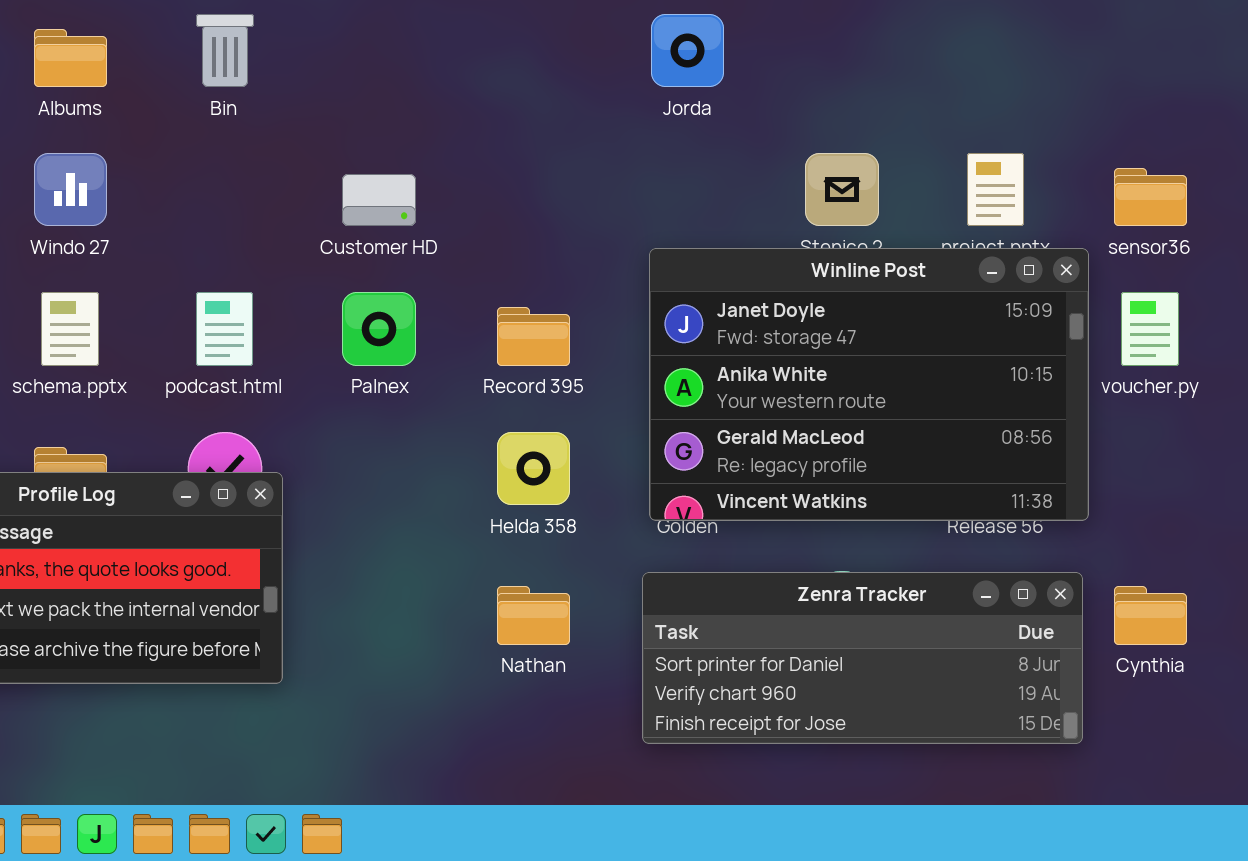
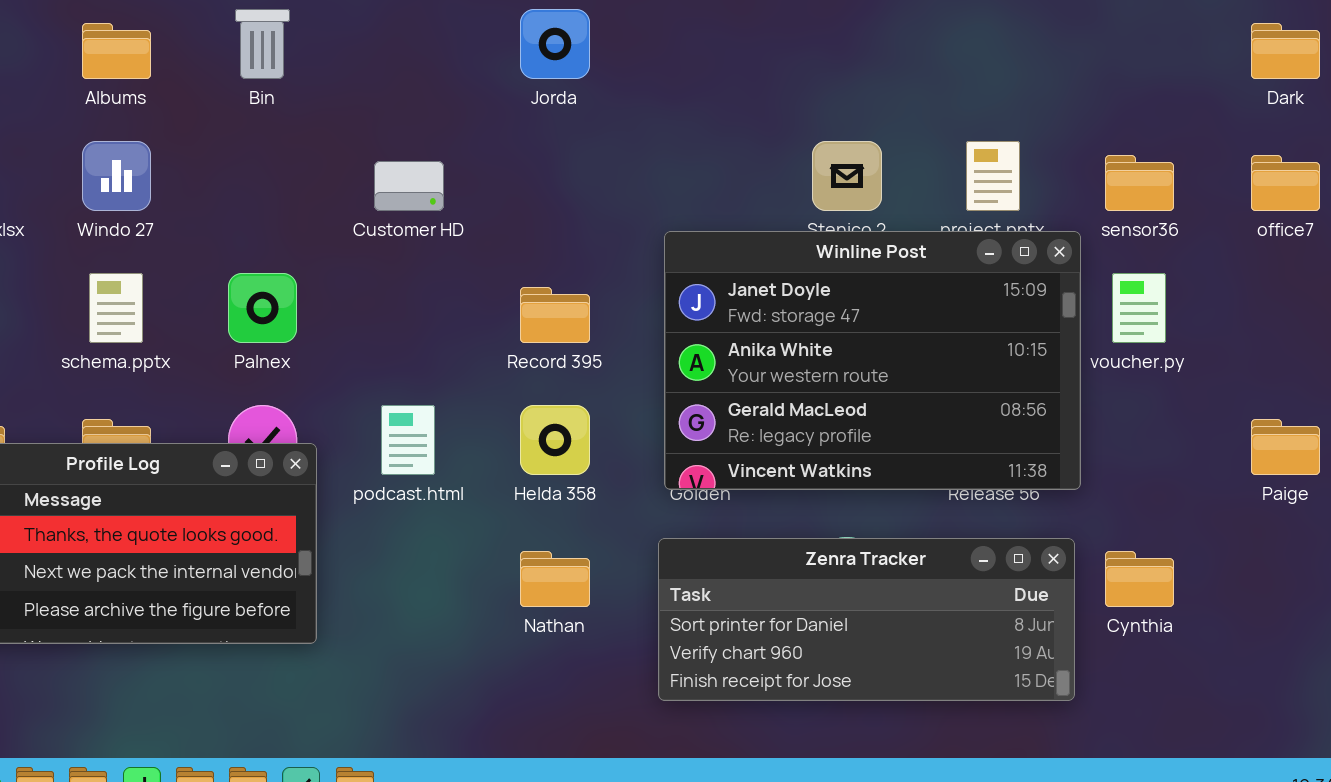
Jorda: [651,14,724,87] -> [520,9,590,79], moved
podcast.html: [196,292,253,366] -> [381,405,435,475], moved
Palnex: [342,292,416,366] -> [228,273,297,343], moved

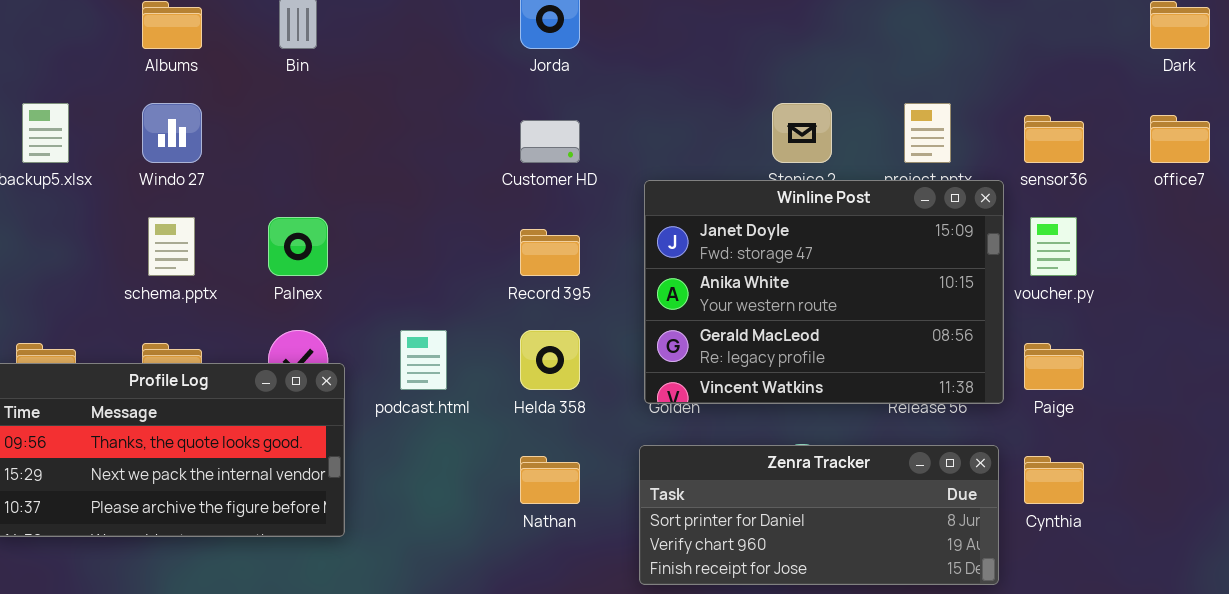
Customer HD: [374,161,444,211] -> [520,120,580,163], moved
Paige: [1251,419,1320,475] -> [1024,343,1084,390], moved

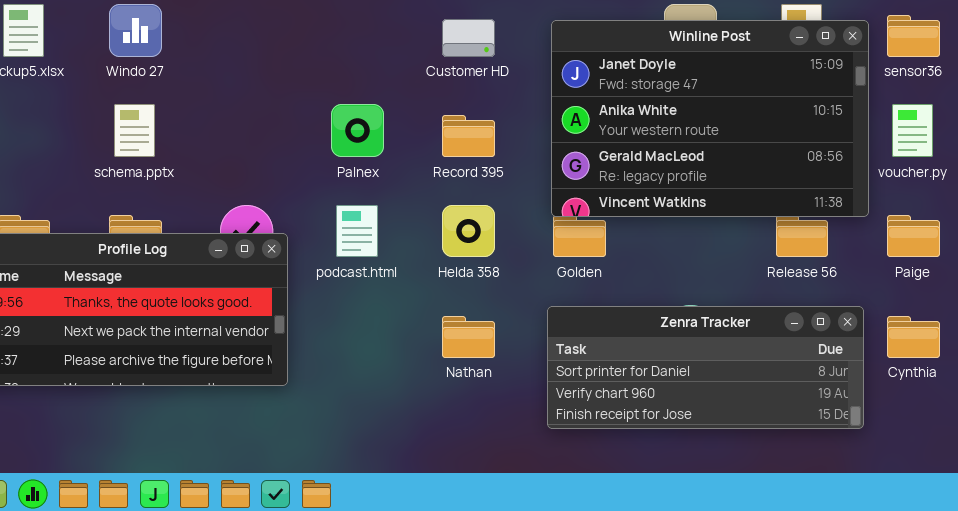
Winline Post: [644,180,1004,404] -> [551,20,869,217], moved
Palnex: [268,217,328,276] -> [331,104,384,157], moved

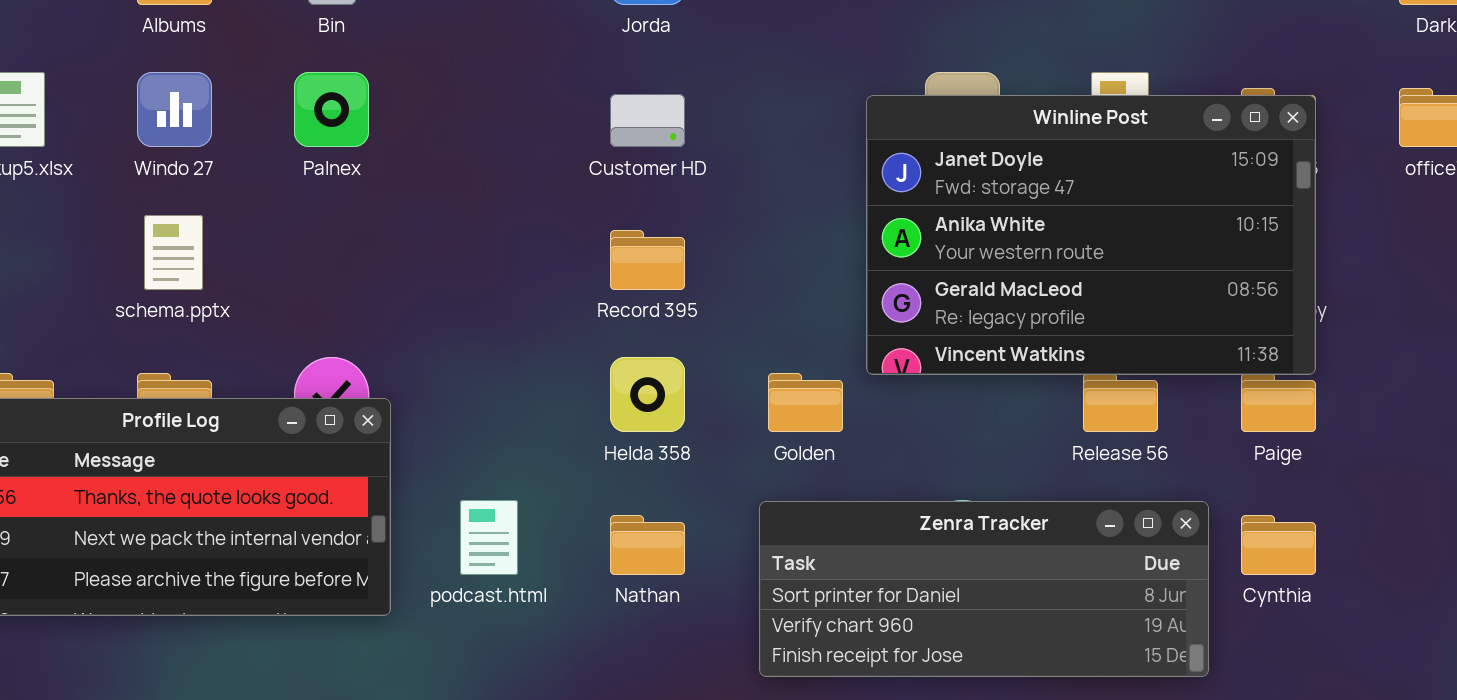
Winline Post: [551,20,869,217] -> [866,95,1316,375], moved
Palnex: [331,104,384,157] -> [294,72,369,147], moved
podcast.html: [336,205,378,257] -> [460,500,518,575], moved

